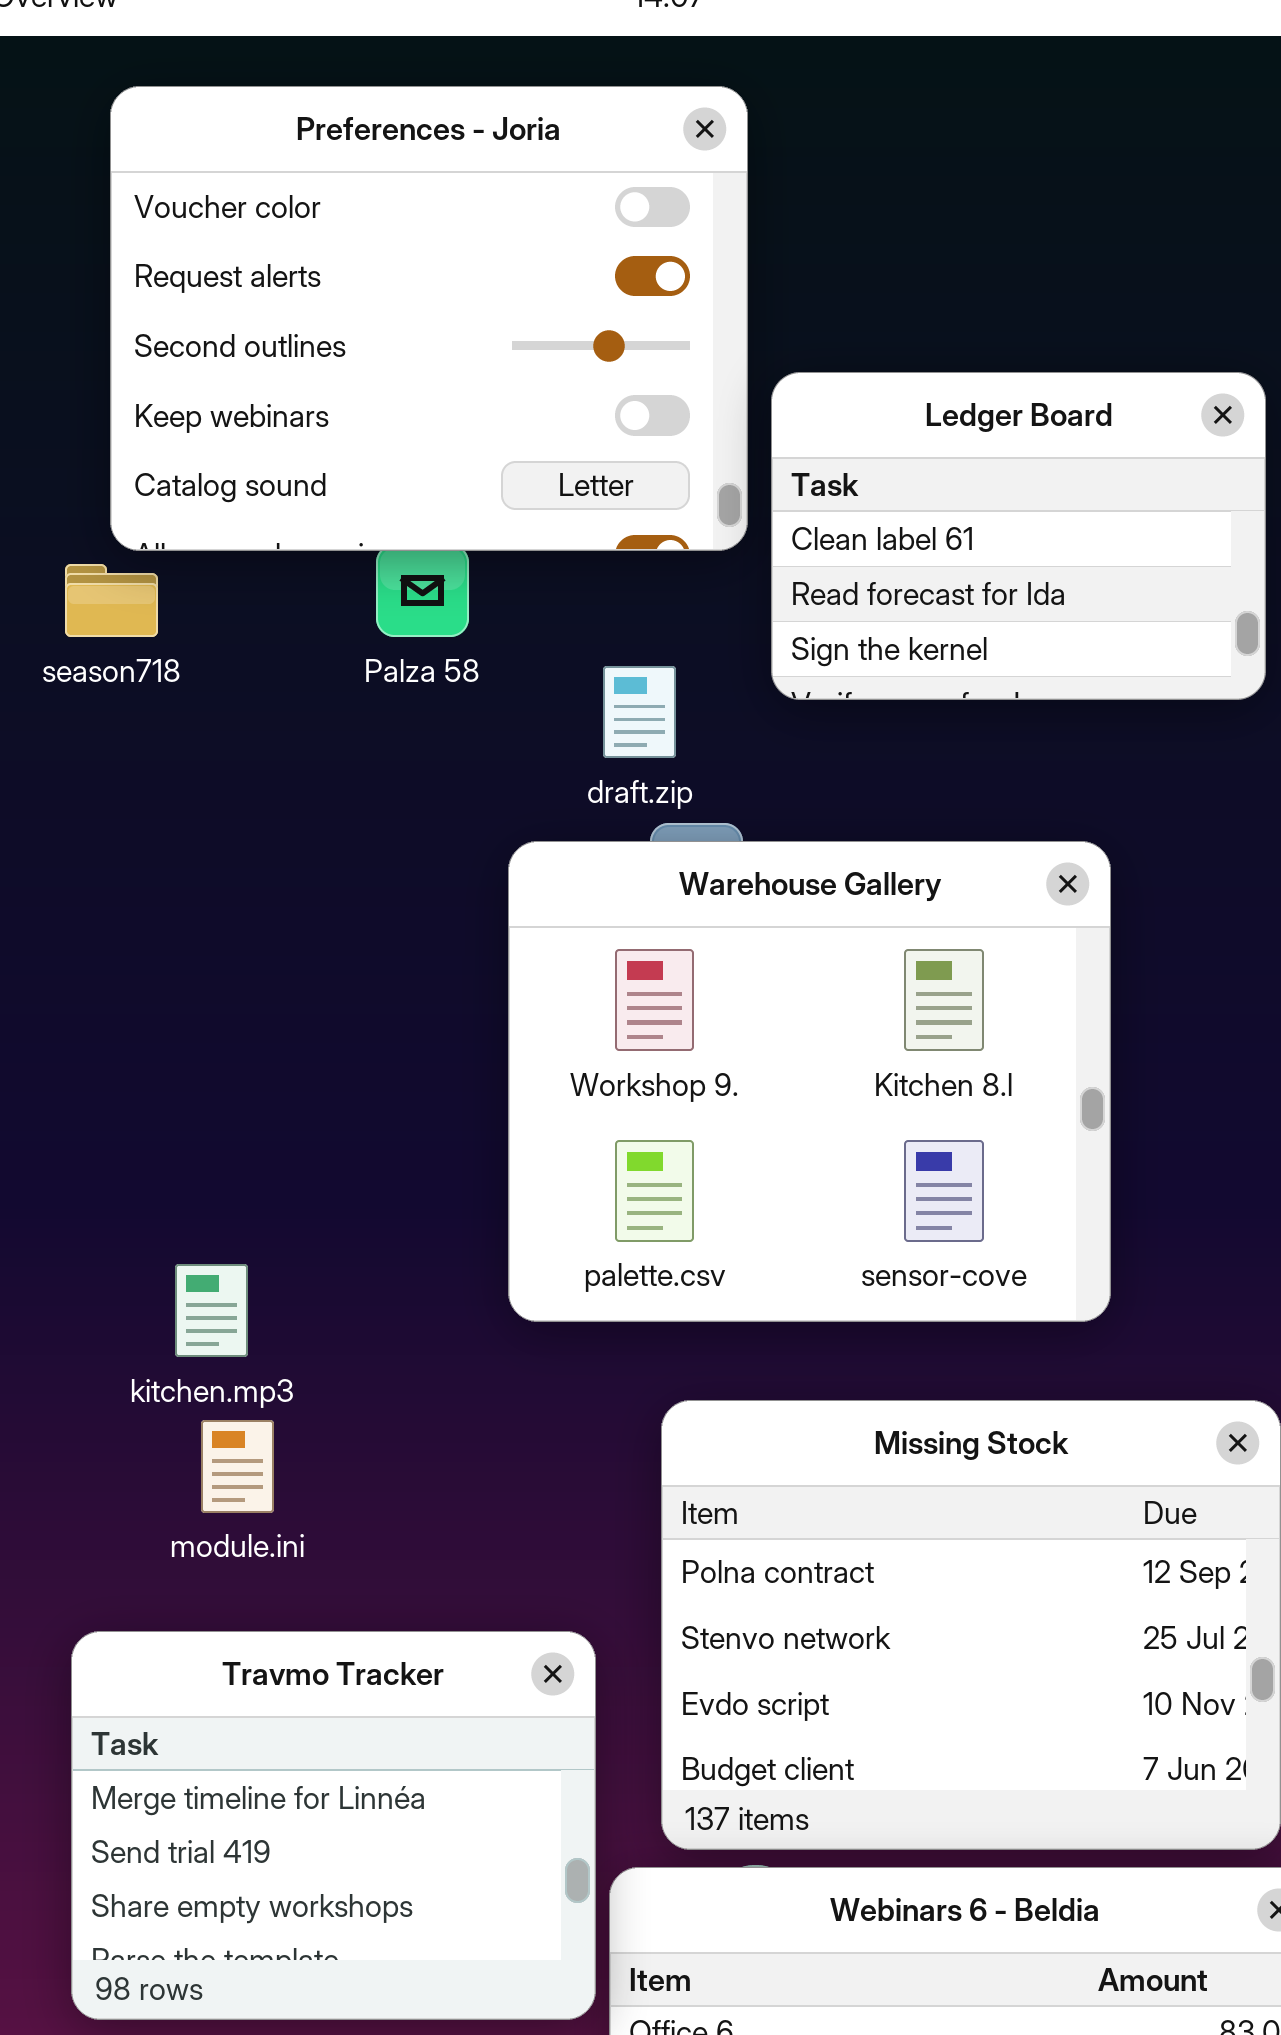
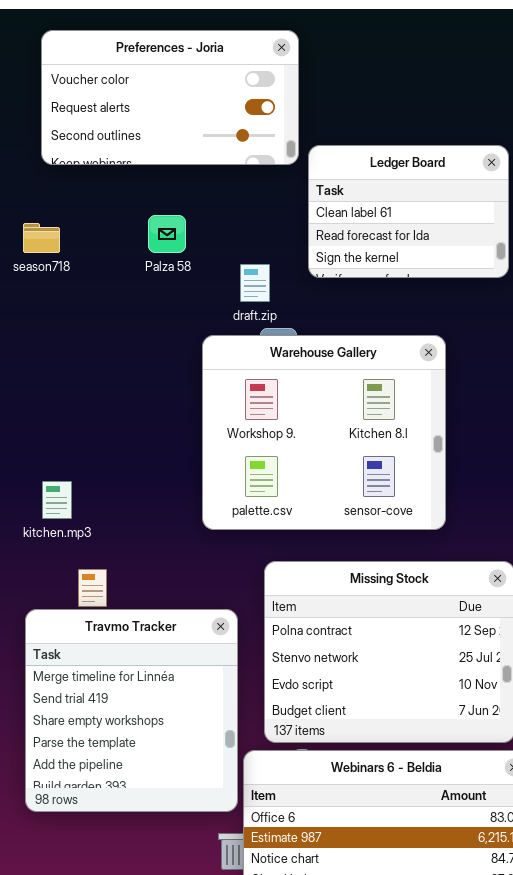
Preferences - Joria: [110,86,748,551] -> [41,30,299,165], resized
kitchen.mp3: [175,1264,248,1357] -> [42,481,72,519], moved
Travmo Tracker: [71,1631,596,2020] -> [25,609,238,812], resized

